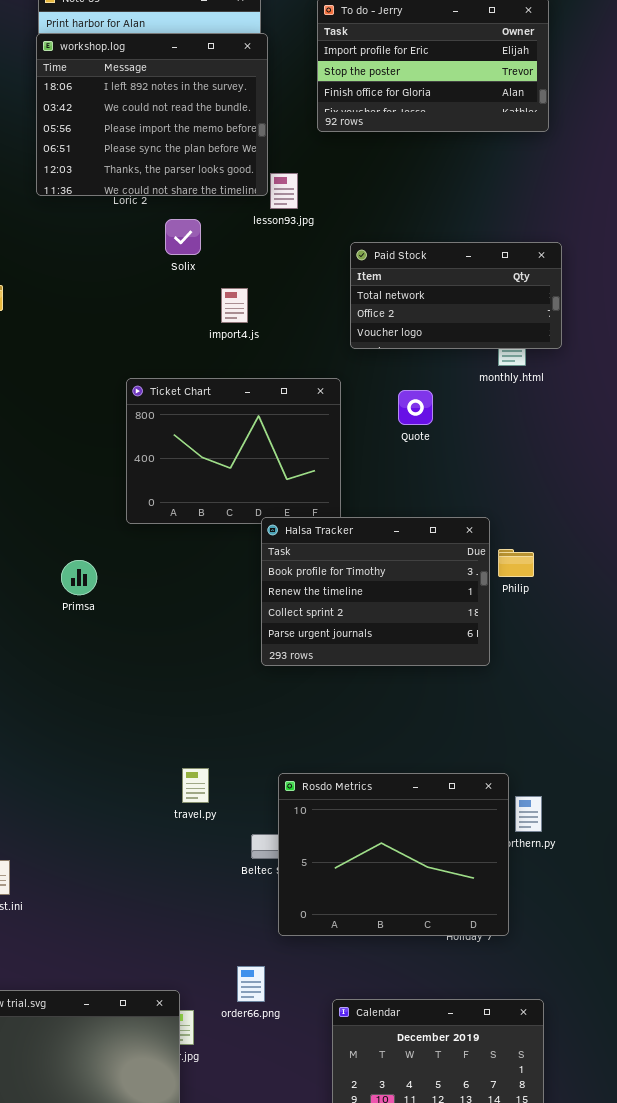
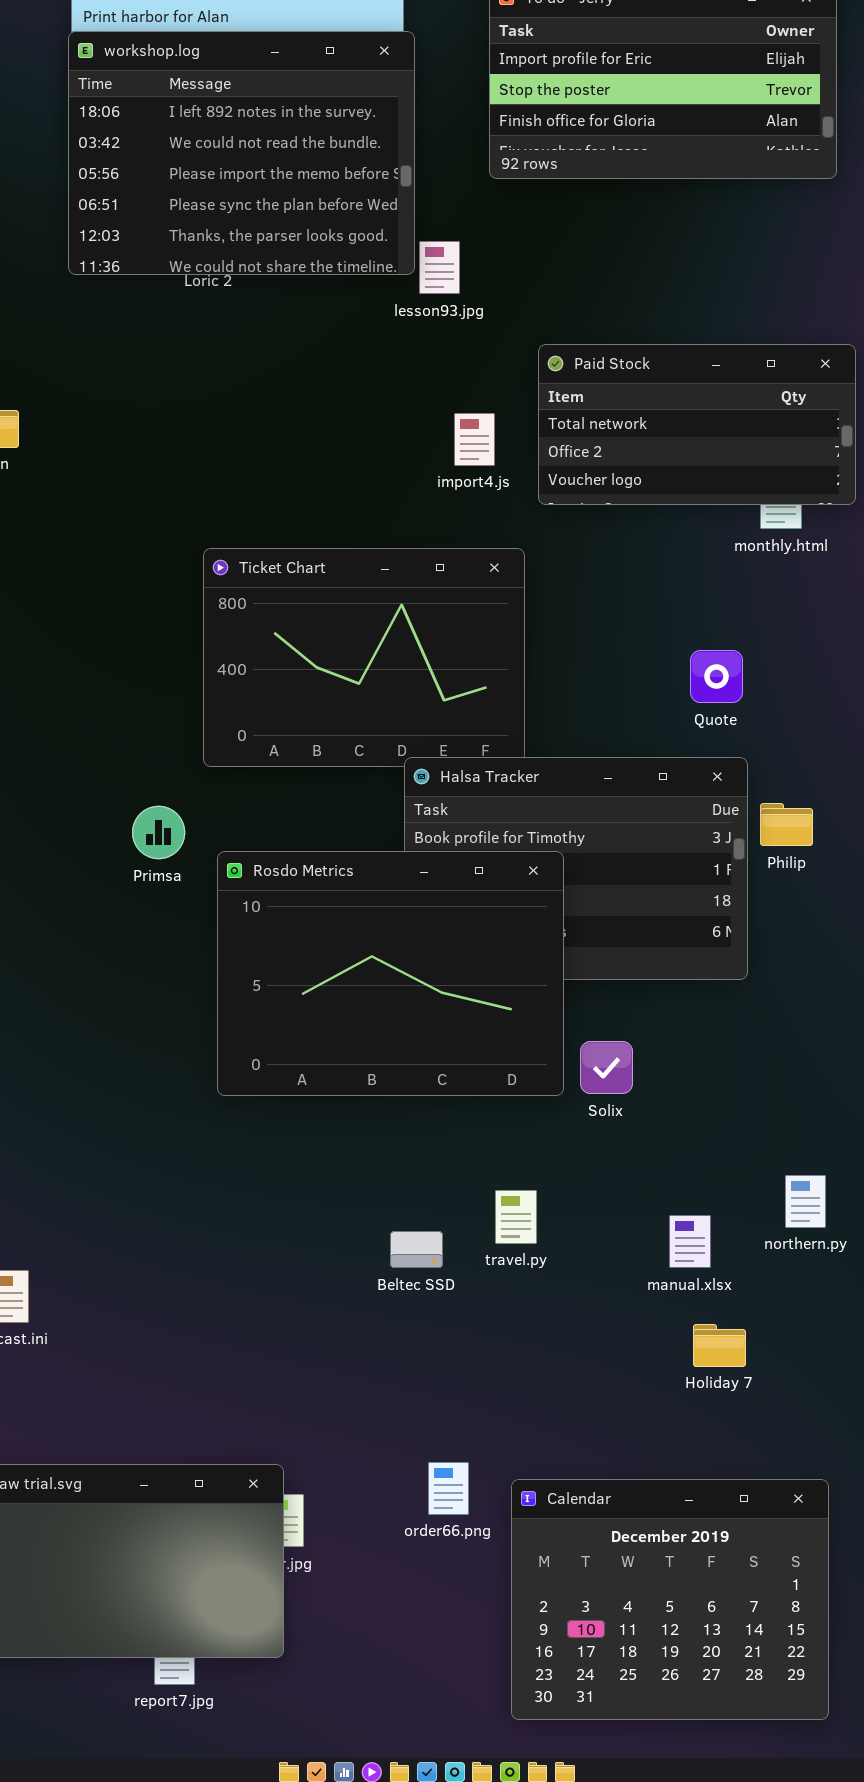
Solix: [165,219,201,255] -> [580,1041,633,1094], moved
import4.js: [221,288,248,323] -> [454,413,495,466], moved
Quote: [398,390,433,425] -> [690,650,743,703], moved
Primsa: [61,560,97,595] -> [132,806,185,859], moved
travel.py: [182,768,209,803] -> [495,1190,537,1244], moved
Rosdo Metrics: [278,773,509,936] -> [217,851,564,1096], moved
order66.png: [237,966,265,1002] -> [428,1462,469,1515], moved

